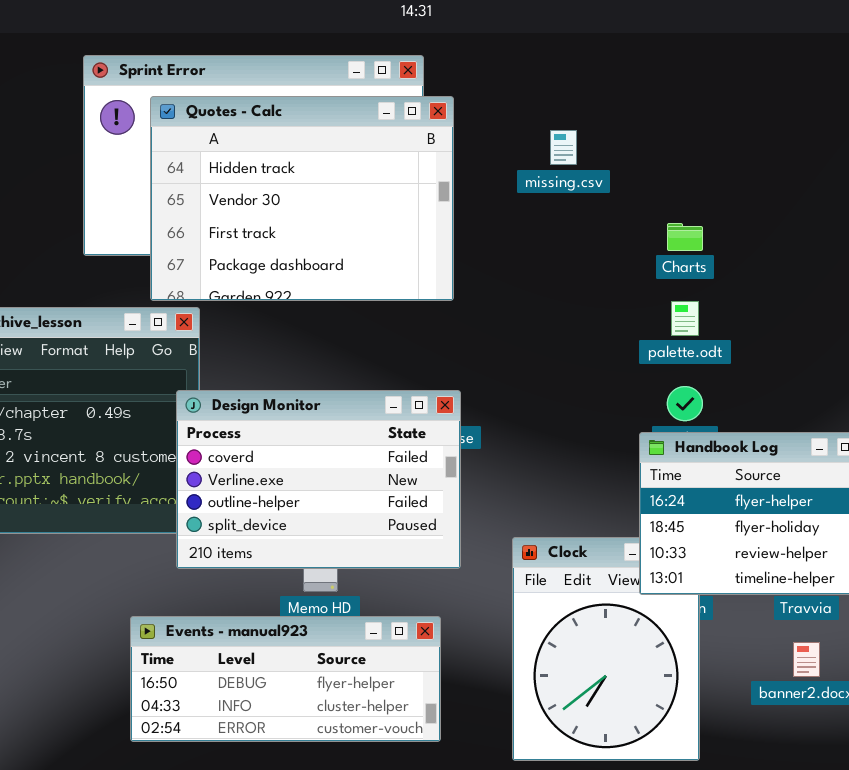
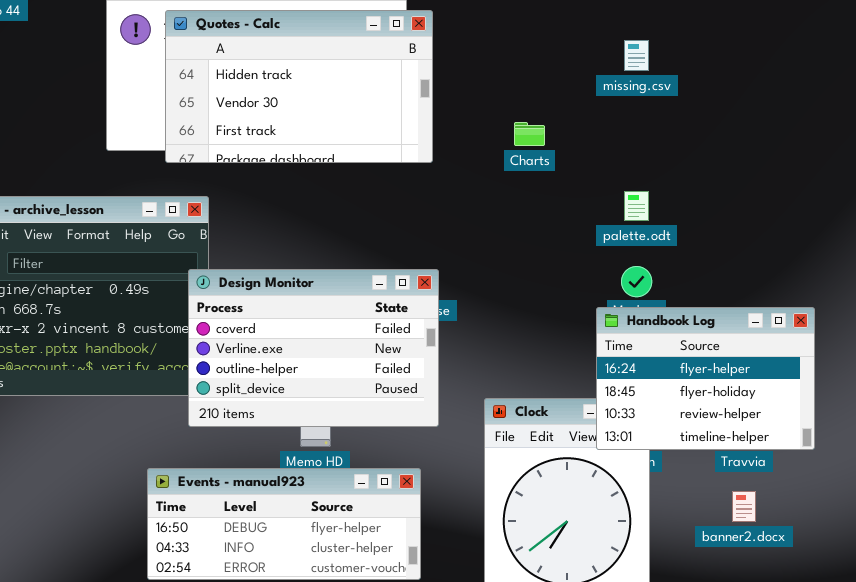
Quotes - Calc: [150,96,454,301] -> [165,10,433,163], resized
missing.csv: [550,130,577,165] -> [624,40,649,71], moved
Charts: [667,223,703,251] -> [514,122,545,146], moved

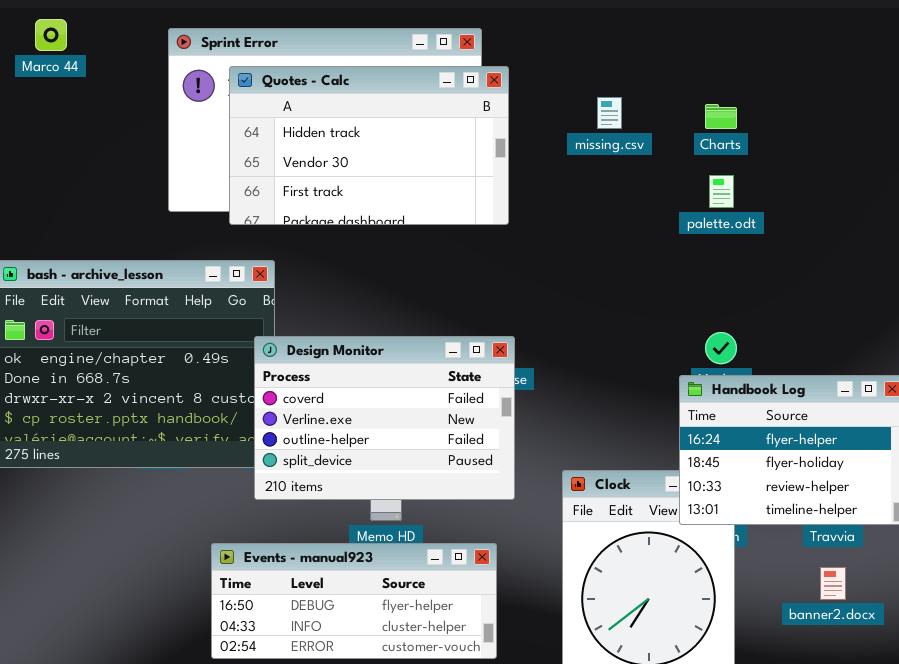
missing.csv: [624,40,649,71] -> [597,97,622,129], moved
Charts: [514,122,545,146] -> [705,104,737,129], moved
palette.odt: [624,191,649,221] -> [709,175,734,208], moved

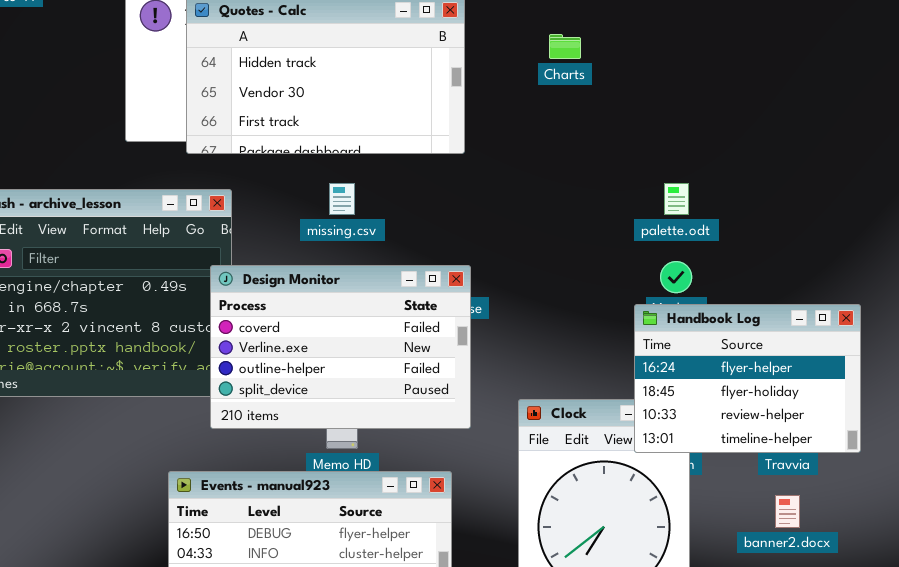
missing.csv: [597,97,622,129] -> [329,183,355,215], moved
Charts: [705,104,737,129] -> [549,34,581,59], moved
palette.odt: [709,175,734,208] -> [664,183,689,215], moved

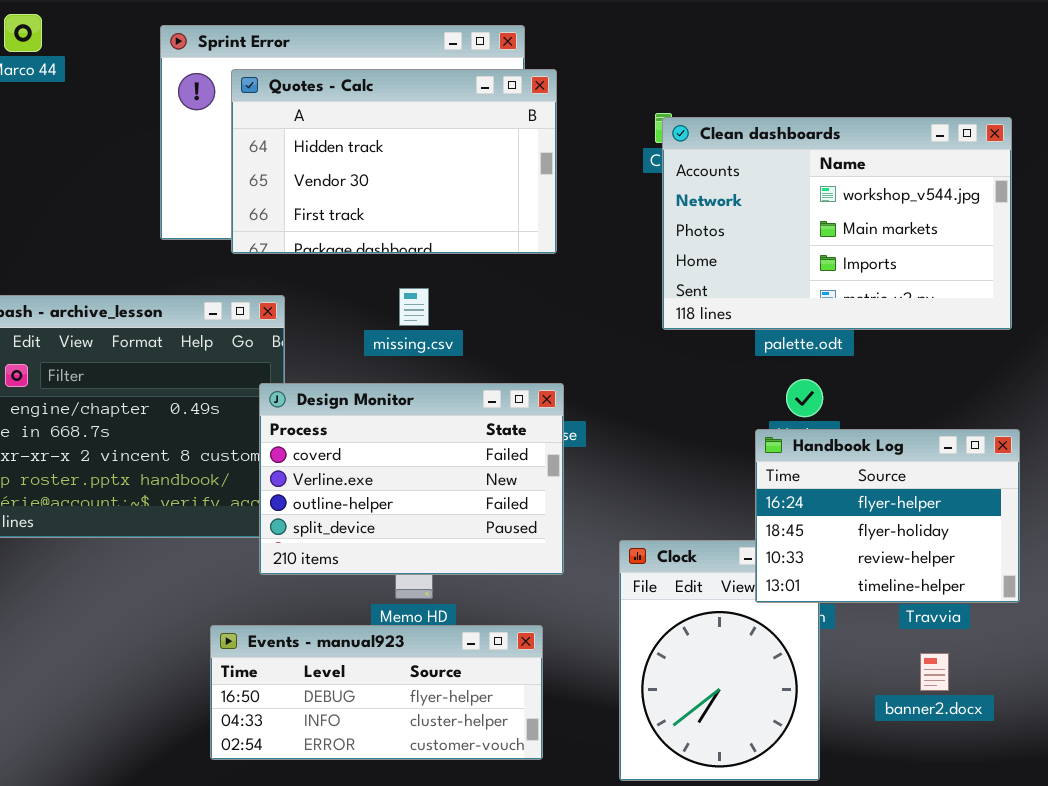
Clean dashboards: none -> [662,117,1012,330], opened

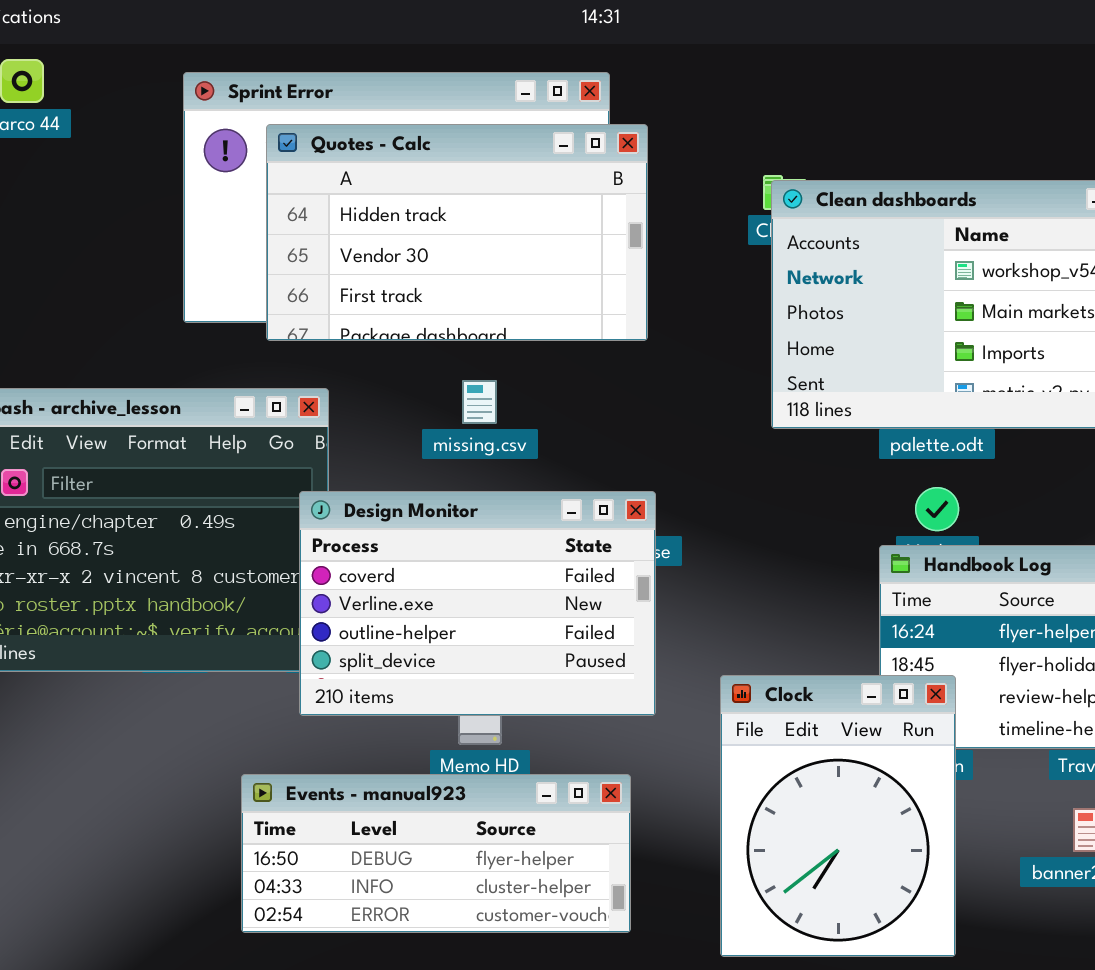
Clock: [619,540,820,781] -> [720,675,956,957], raised

